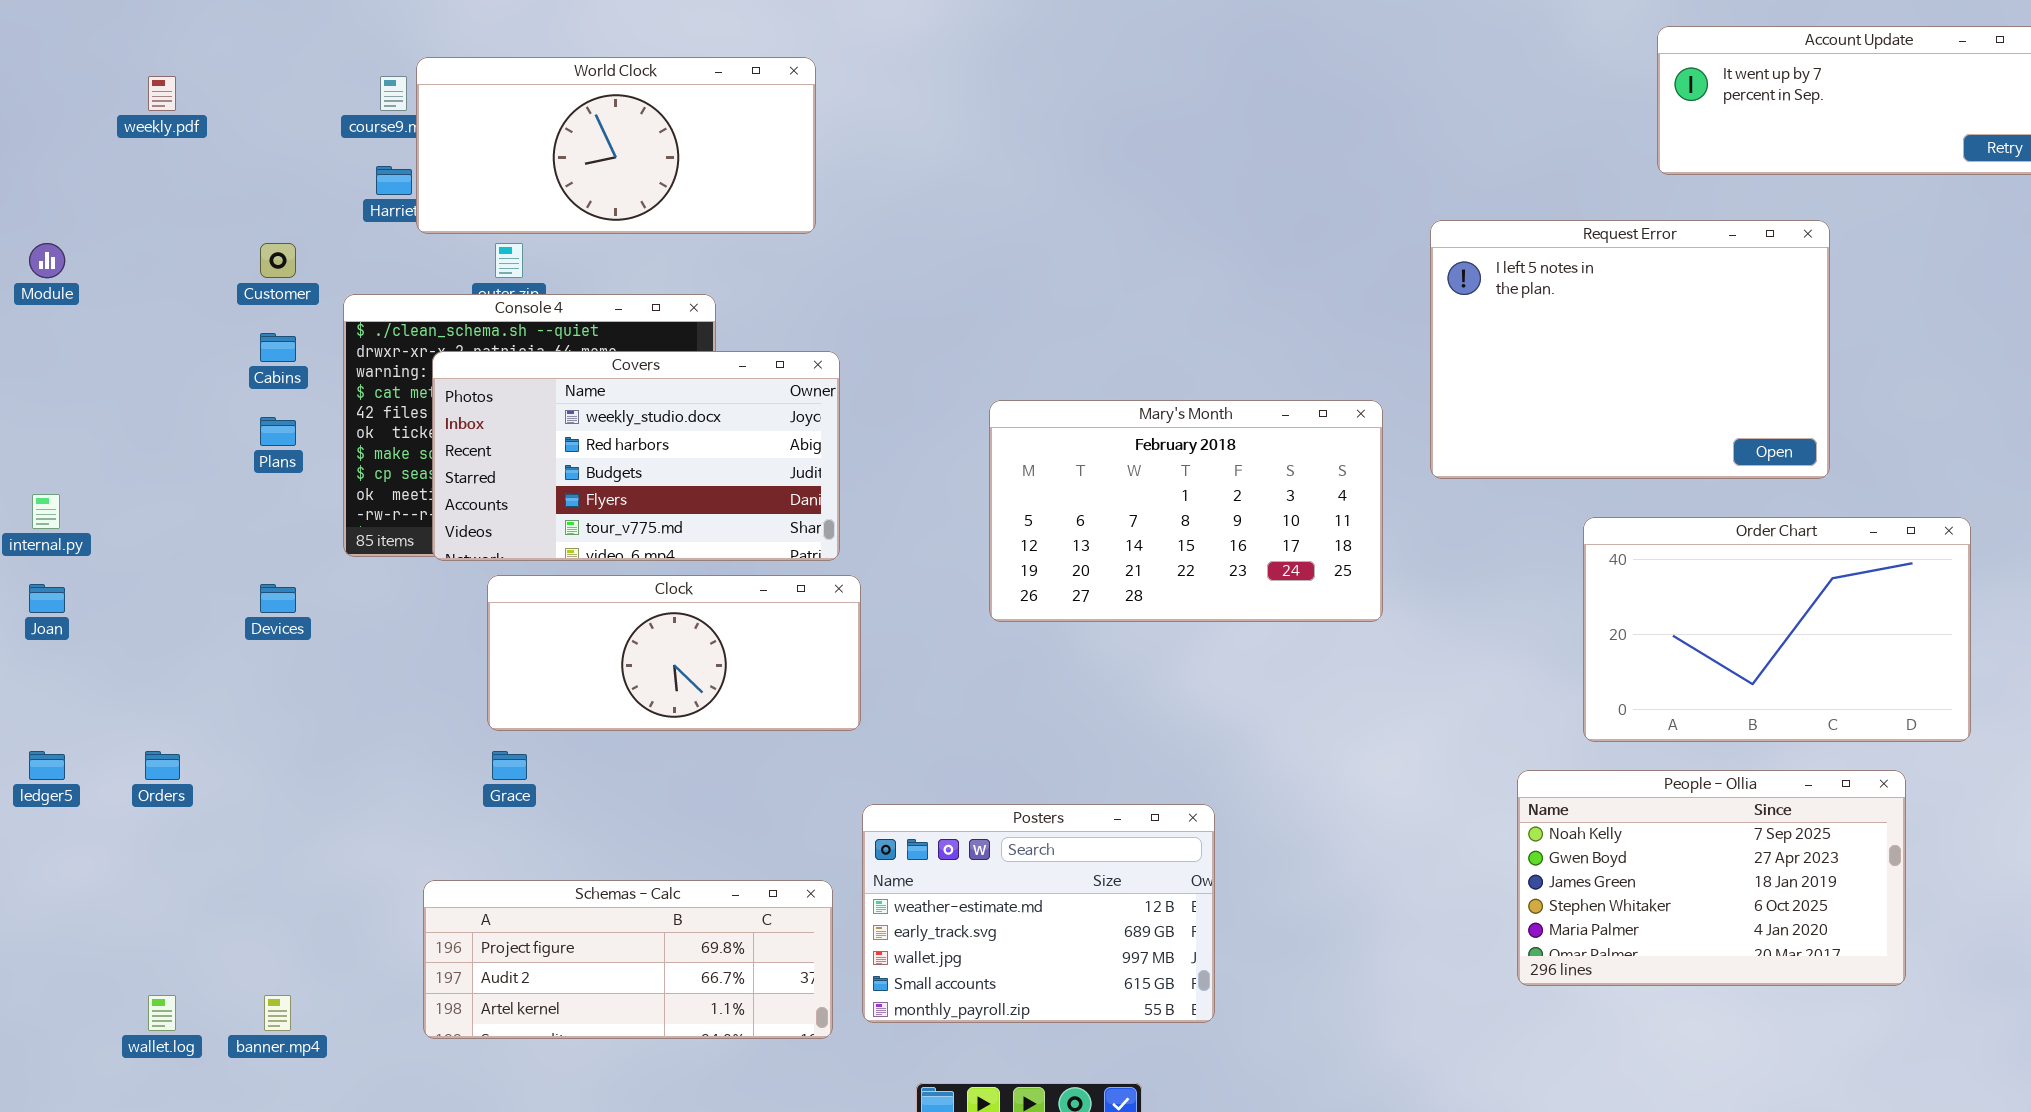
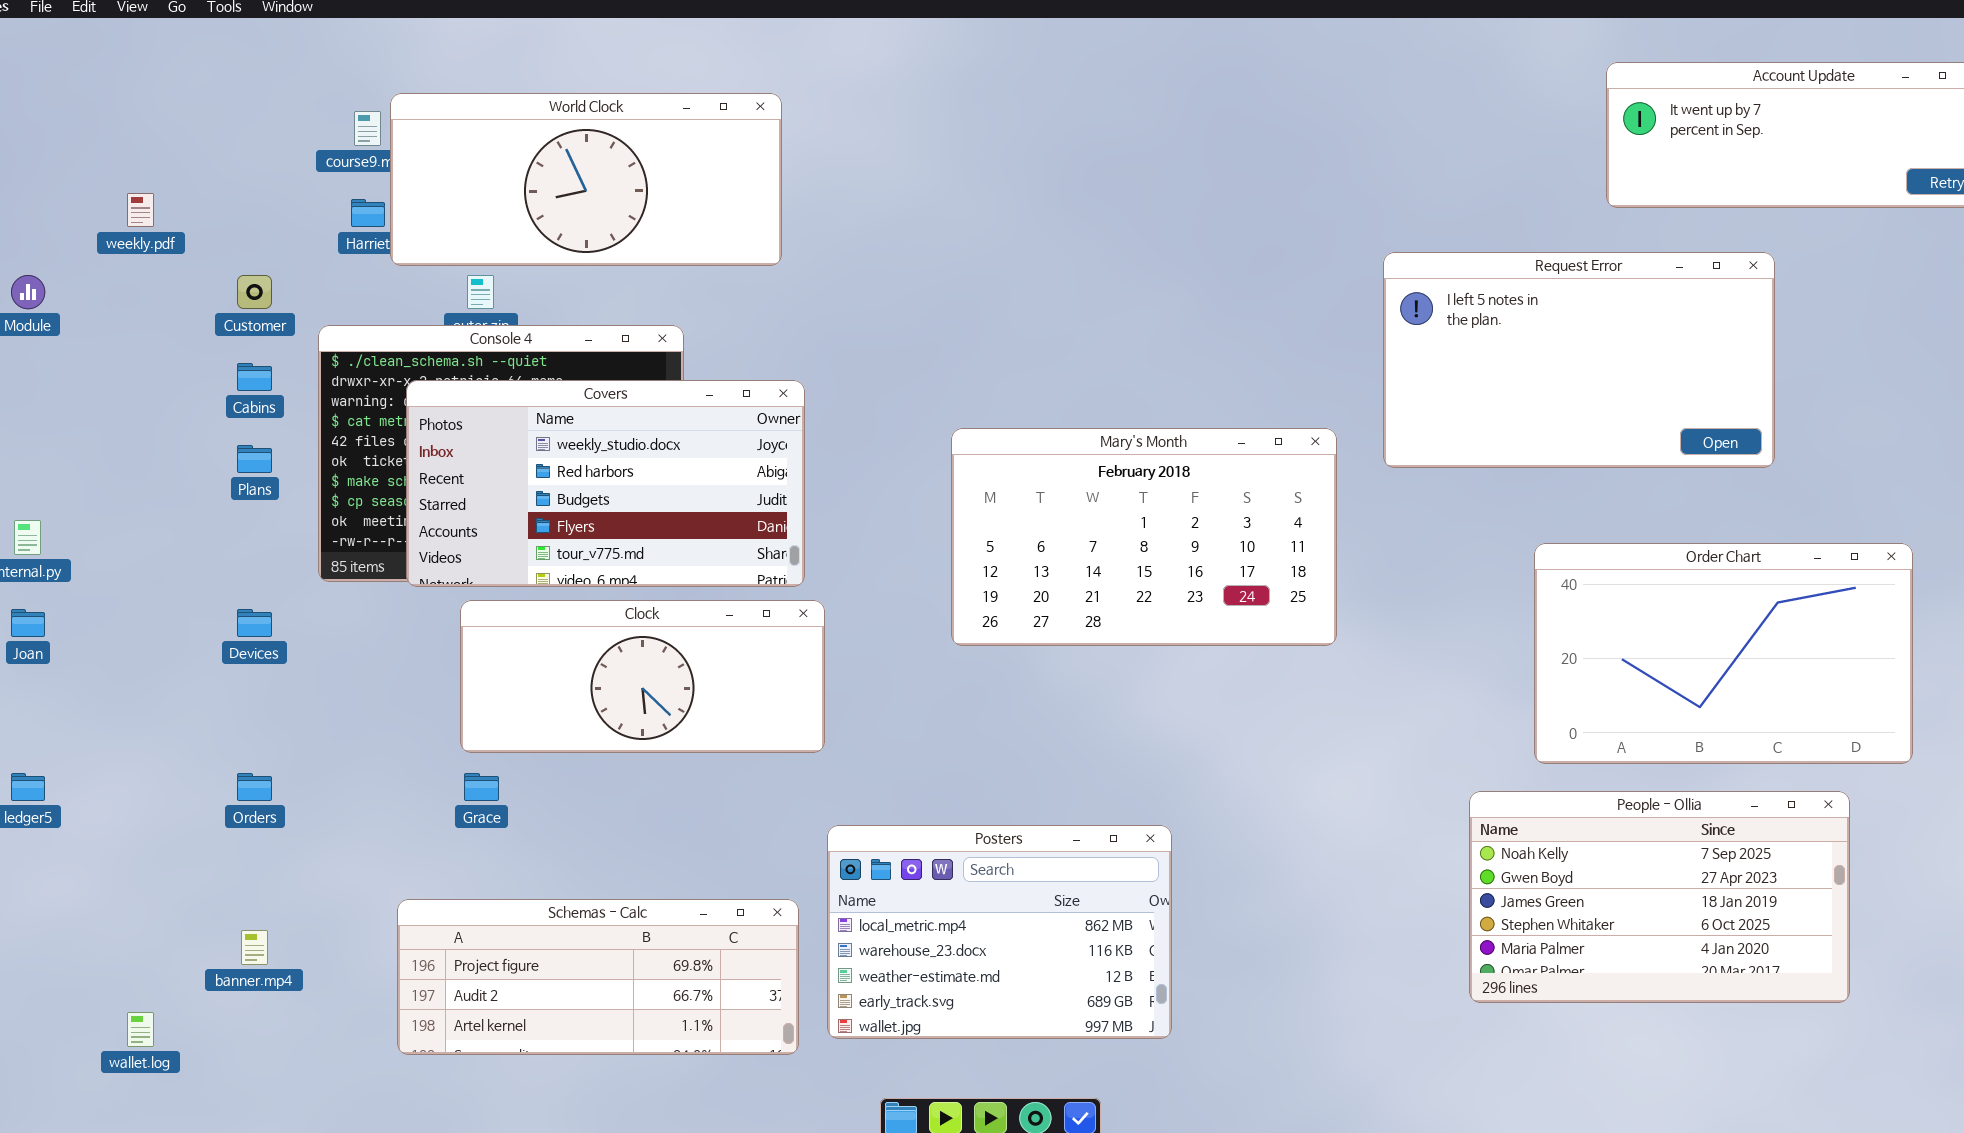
weekly.pdf: [148,76,176,111] -> [127,193,154,227], moved
Request Error: [1430,220,1830,479] -> [1383,252,1775,468], resized
Orders: [145,751,180,780] -> [237,773,272,801], moved
Posters: [862,804,1215,1023] -> [827,825,1172,1039], scrolled up 2 rows
banner.mp4: [264,995,291,1031] -> [241,930,268,965], moved

